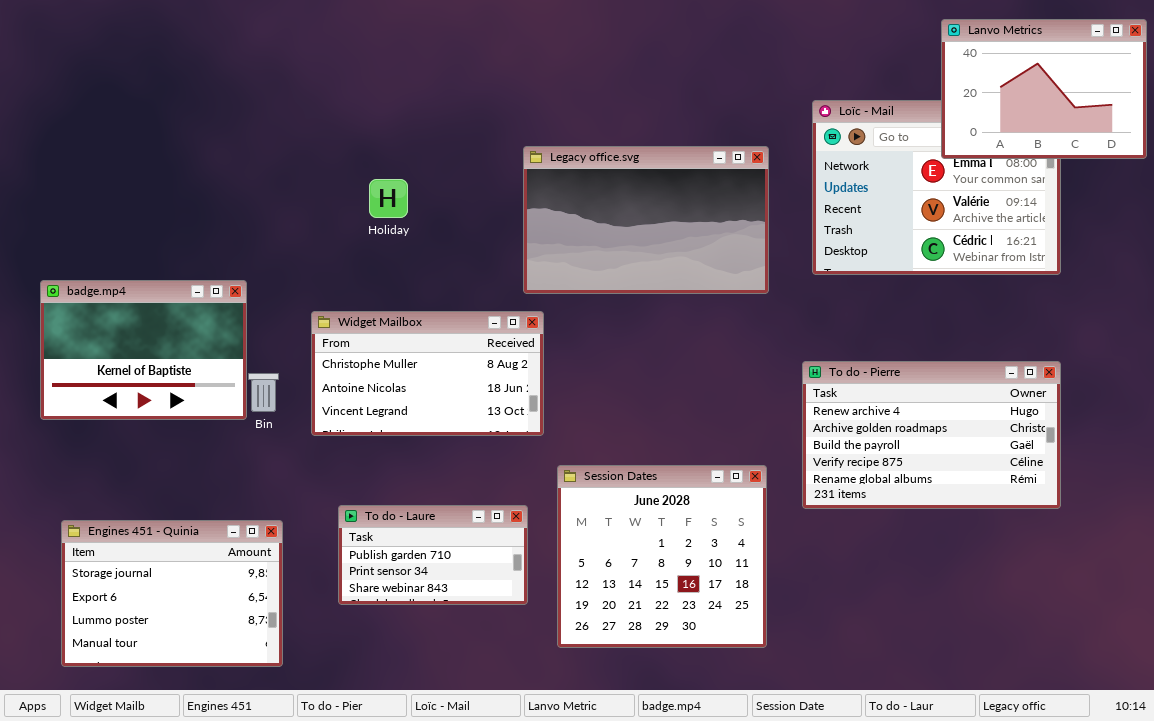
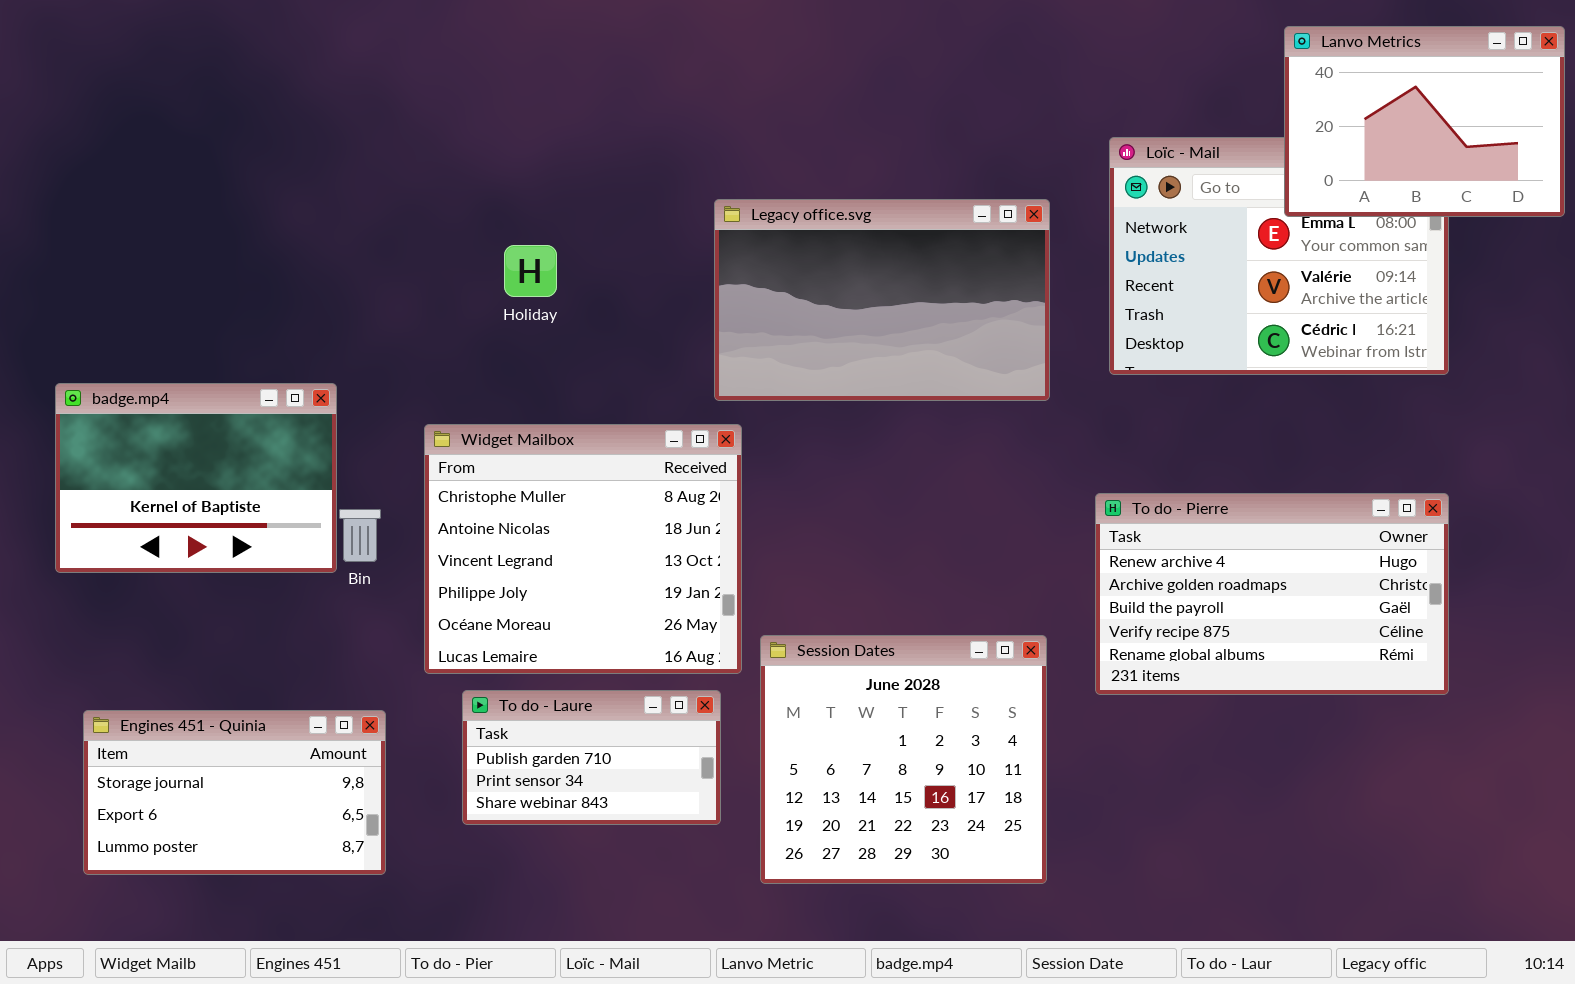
Widget Mailbox: [311,311,544,436] -> [424,424,742,674], resized
Engines 451 - Quinia: [61,520,283,667] -> [83,710,386,875], resized

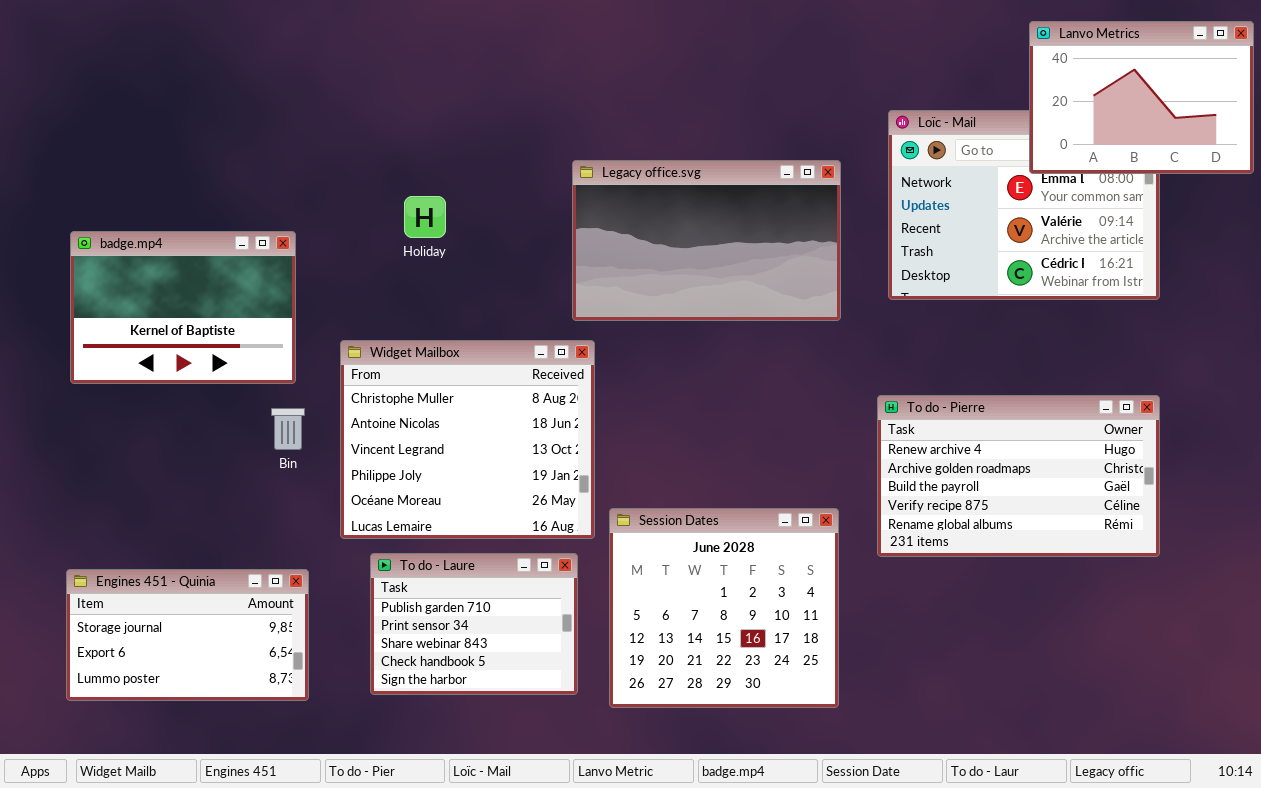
badge.mp4: [55,383,337,573] -> [70,231,296,384], moved
To do - Laure: [462,690,721,825] -> [370,553,578,695], resized

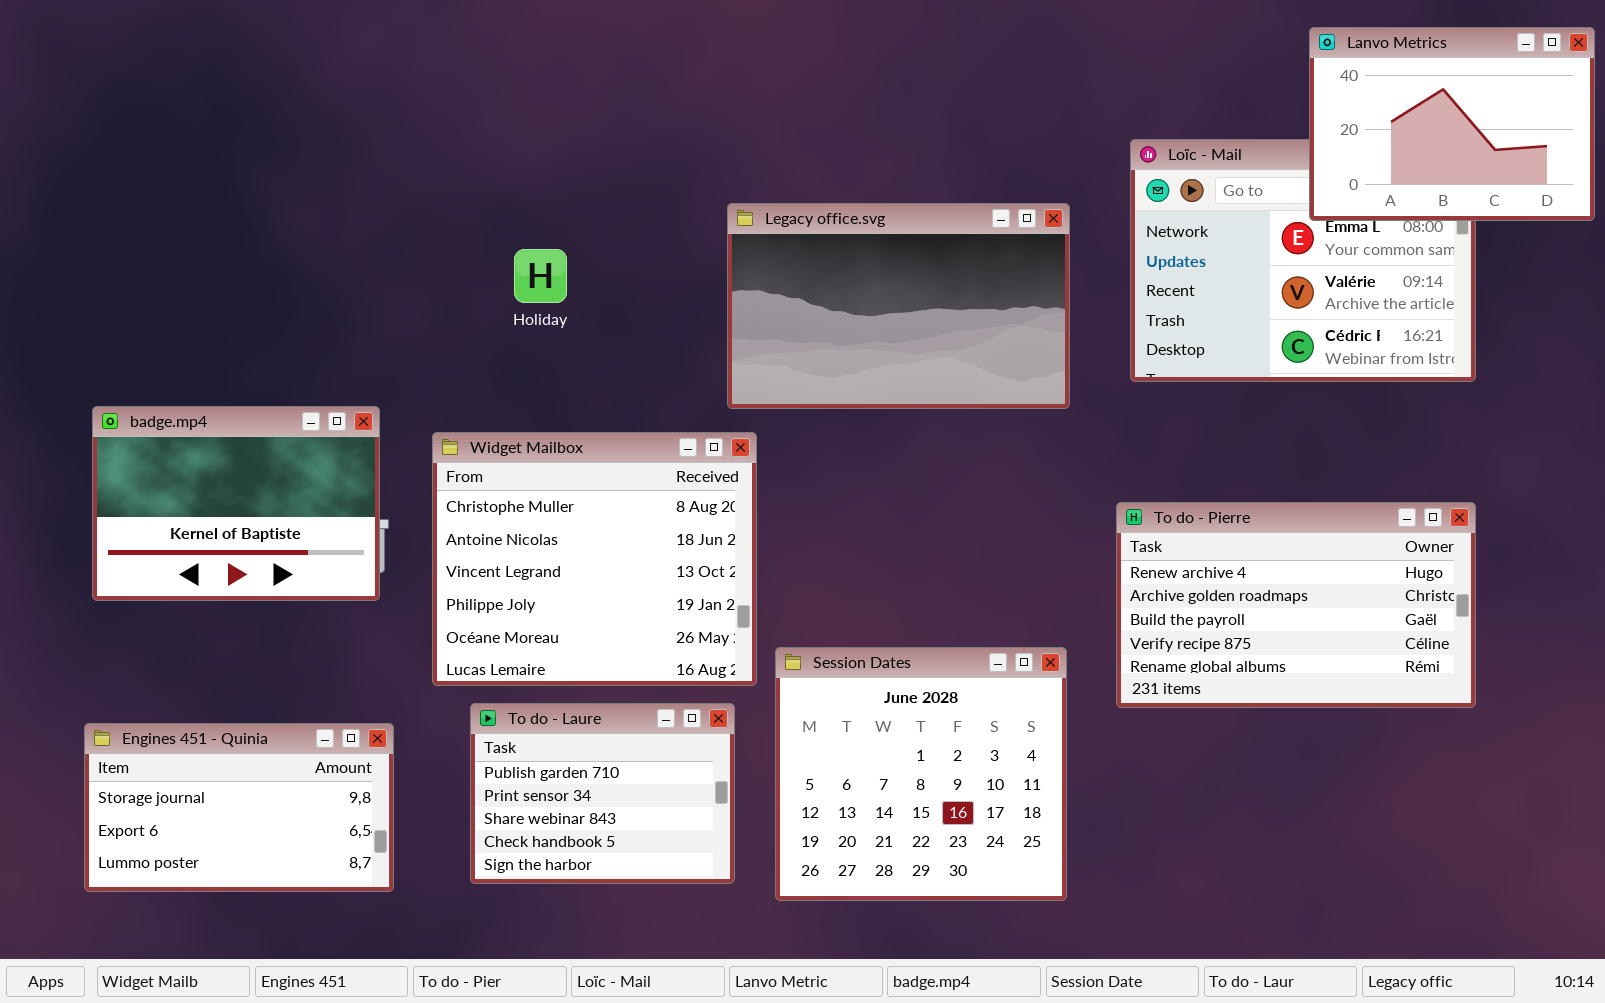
badge.mp4: [70,231,296,384] -> [92,406,380,601], moved

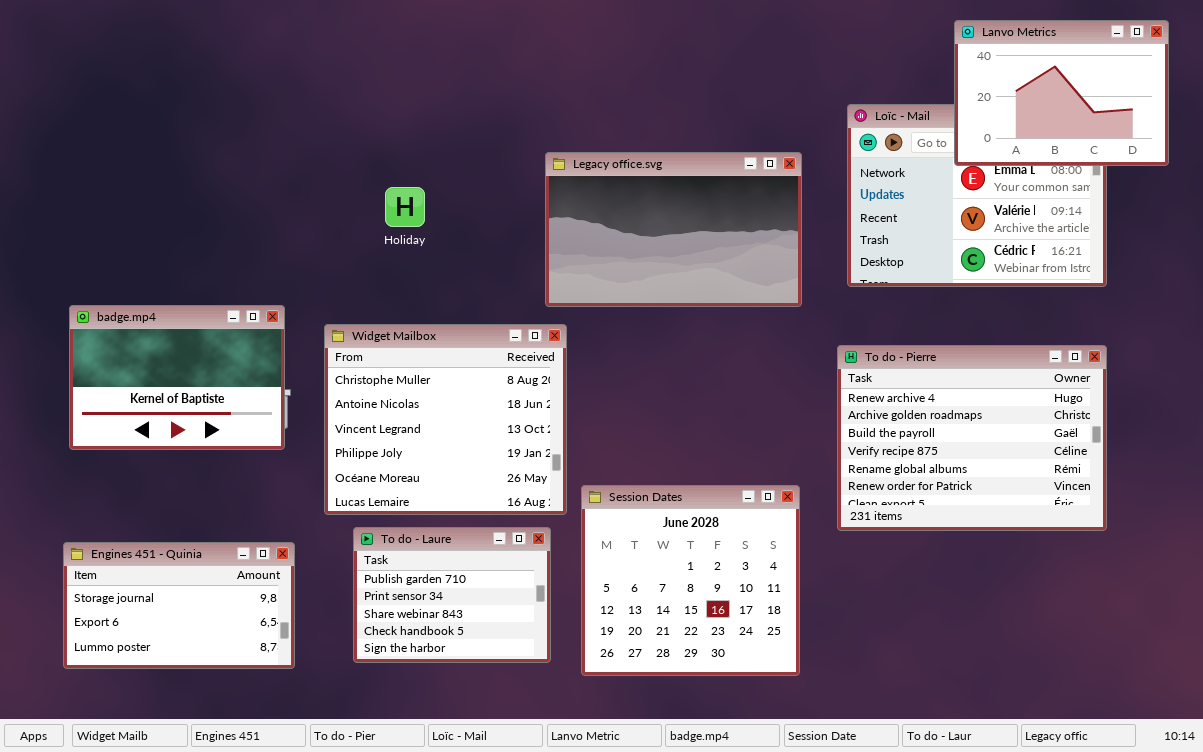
Lanvo Metrics: [1309,27,1595,221] -> [954,20,1169,166], moved
To do - Pierre: [1116,502,1476,708] -> [837,345,1107,531], resized

